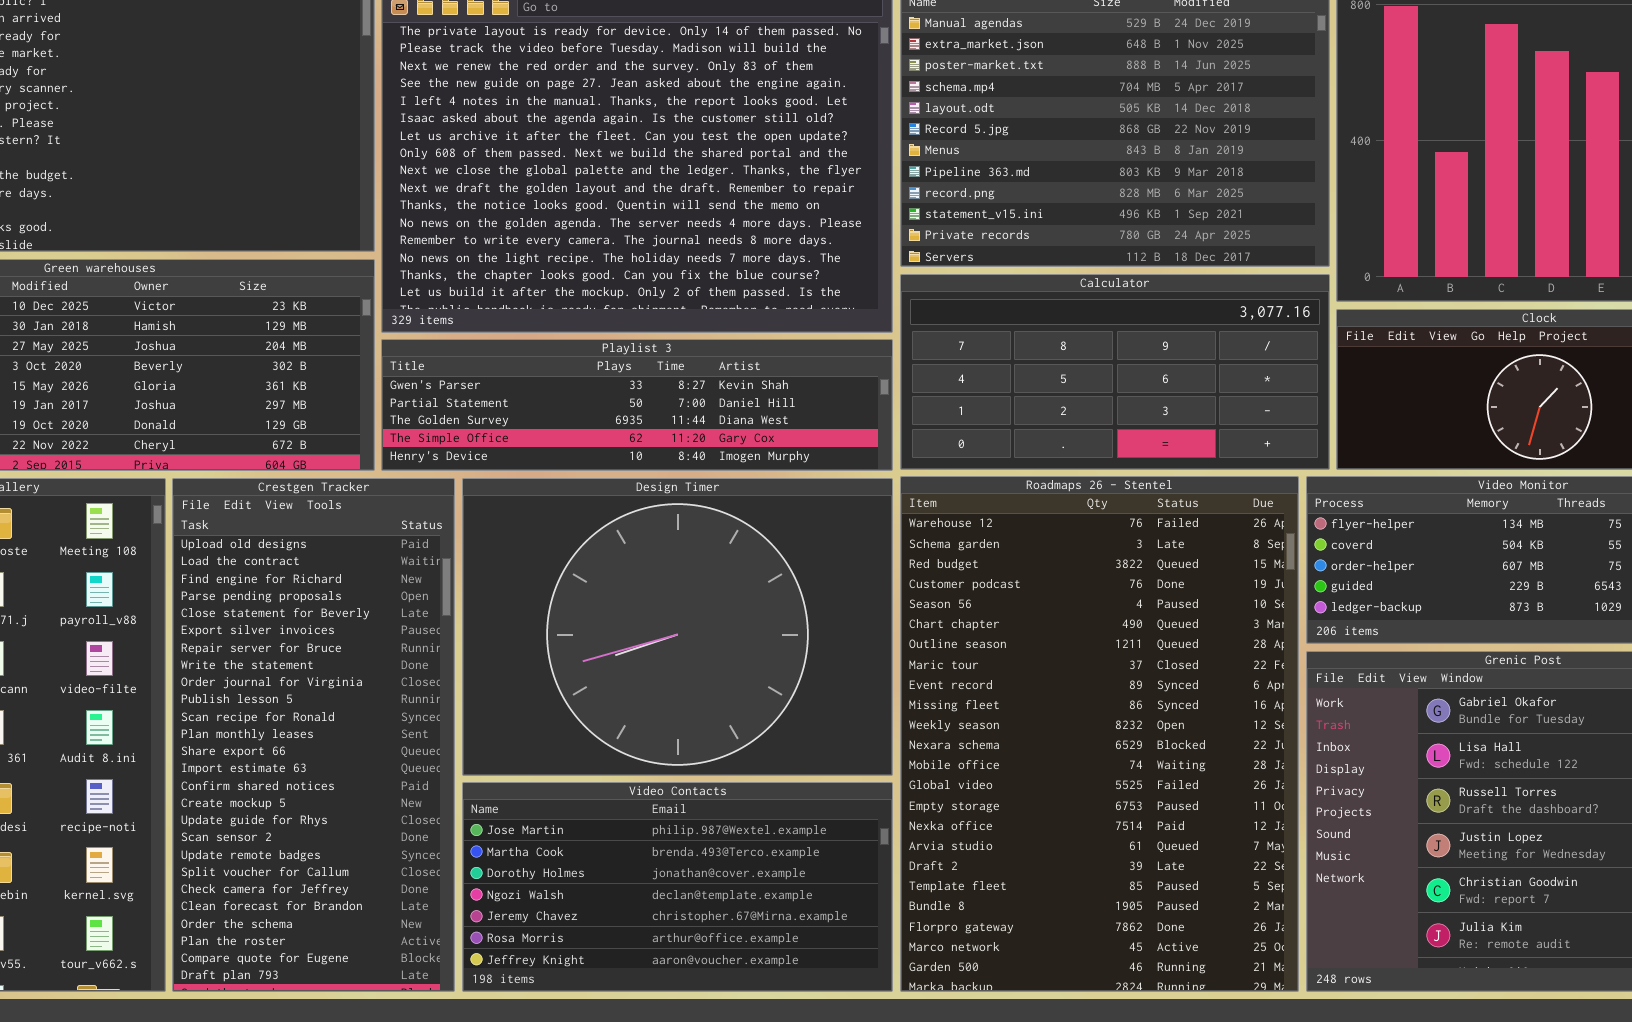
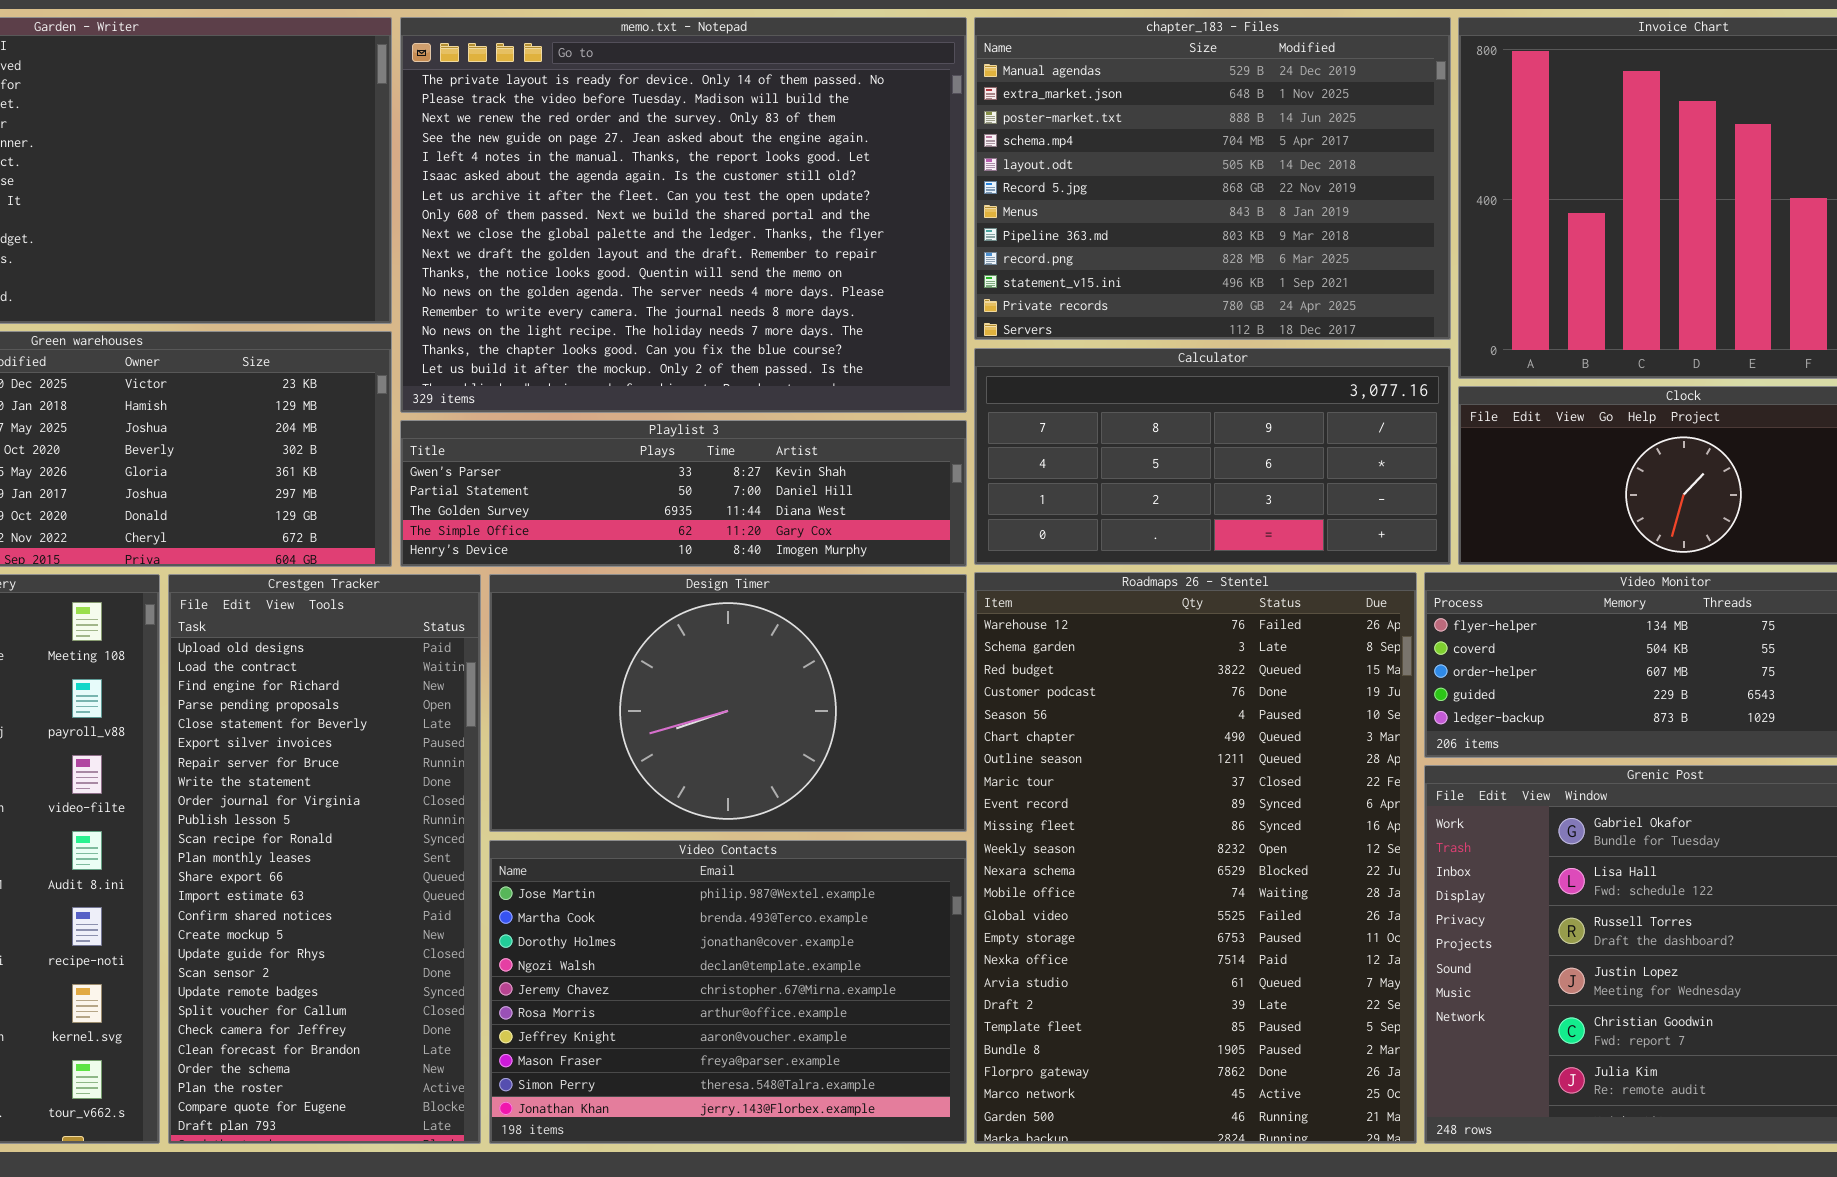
Design Timer: [462,478,893,776] -> [489,574,967,832], resized
Video Contacts: [462,782,893,992] -> [489,840,967,1144], resized

